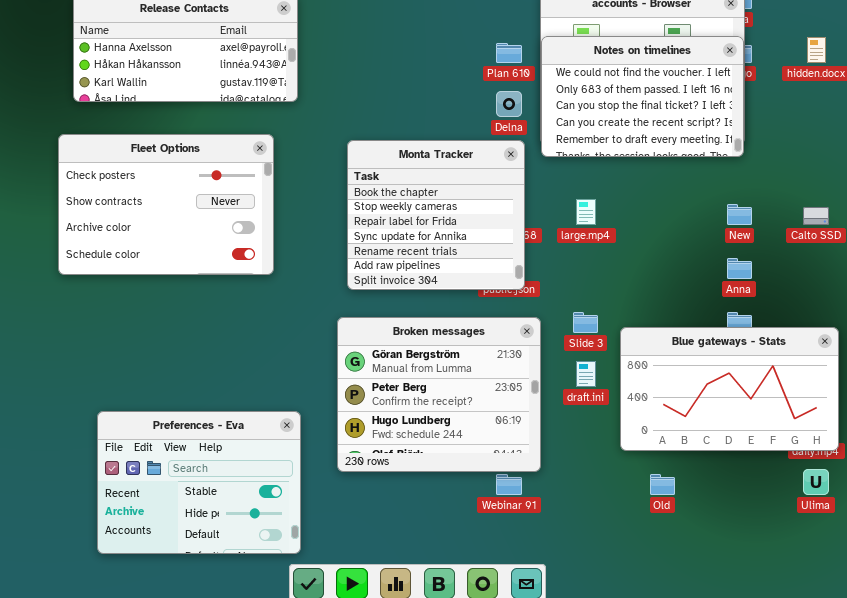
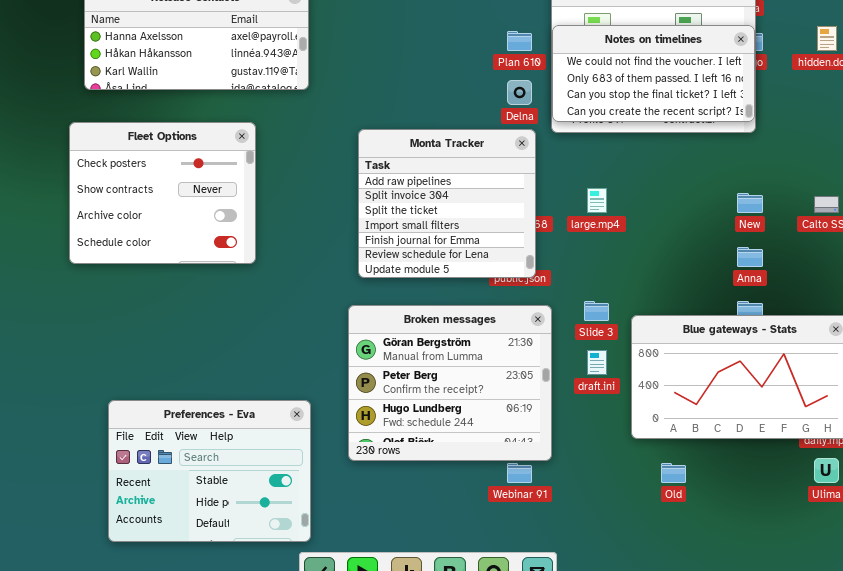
Notes on timelines: [541,36,744,157] -> [552,25,755,122], resized
Fleet Options: [58,134,274,275] -> [69,122,256,264], resized
Monta Tracker: [347,140,525,290] -> [358,129,536,278], scrolled down 5 rows

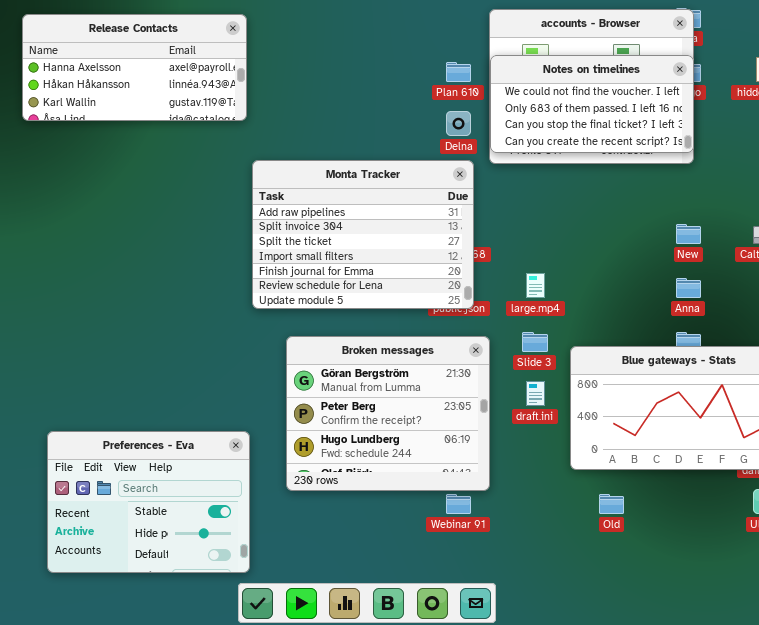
Fleet Options: [69,122,256,264] -> none, closed
Monta Tracker: [358,129,536,278] -> [252,160,474,309], resized
large.mp4: [587,188,607,213] -> [526,273,545,298], moved

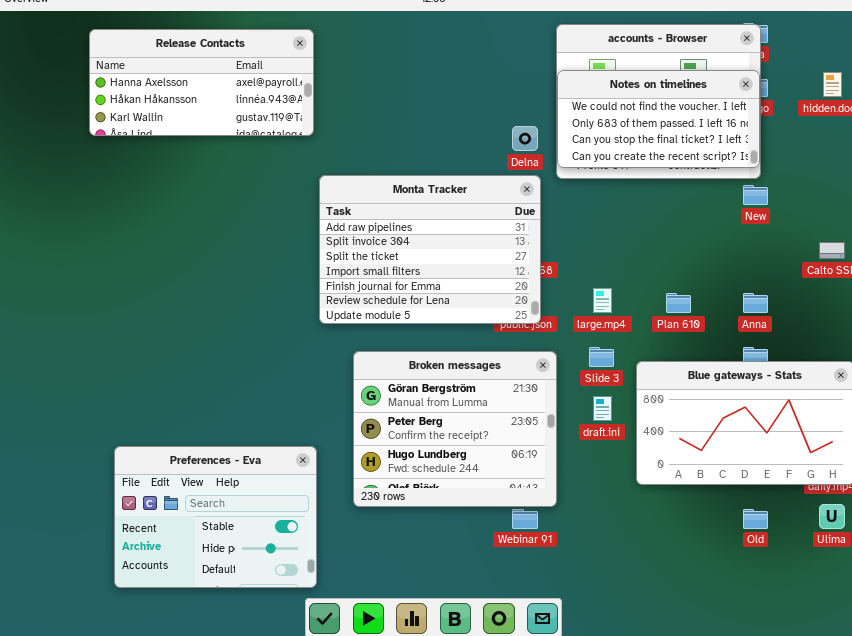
Plan 610: [446,62,471,82] -> [666,293,691,313], moved
New: [676,224,701,244] -> [743,185,768,205], moved
Old: [599,494,624,514] -> [743,509,768,529], moved

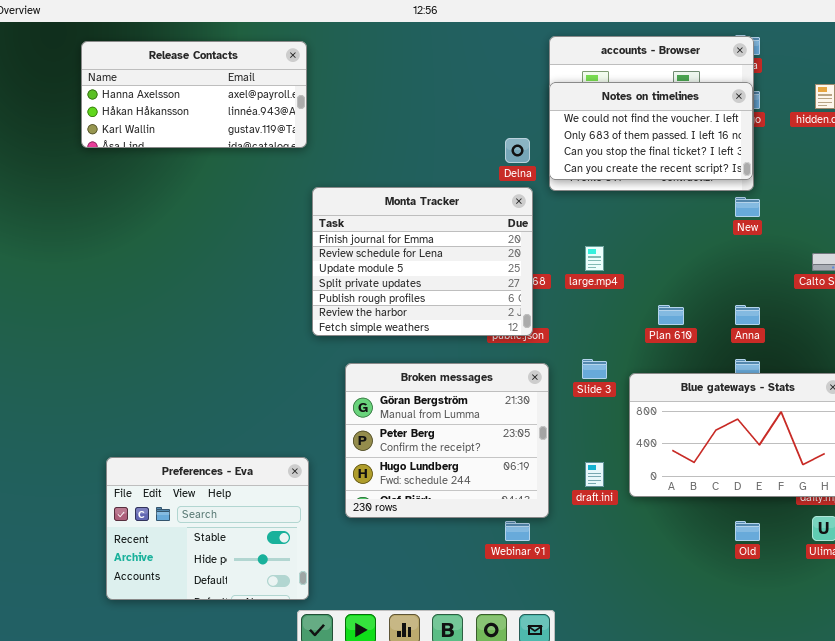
Monta Tracker: [319,175,541,324] -> [312,187,533,336], scrolled down 4 rows
large.mp4: [593,288,612,313] -> [585,246,604,271], moved
draft.ini: [593,396,612,421] -> [585,462,604,487], moved

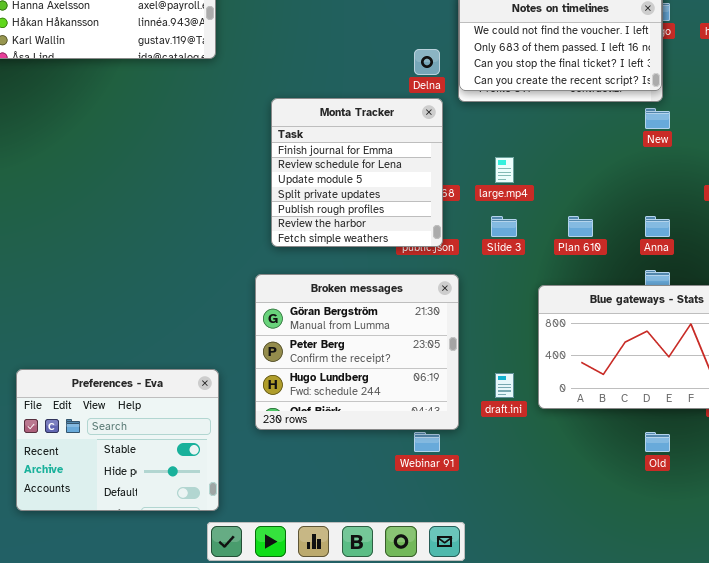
Monta Tracker: [312,187,533,336] -> [271,98,443,247], resized
Slide 3: [582,359,607,379] -> [491,216,517,237], moved

